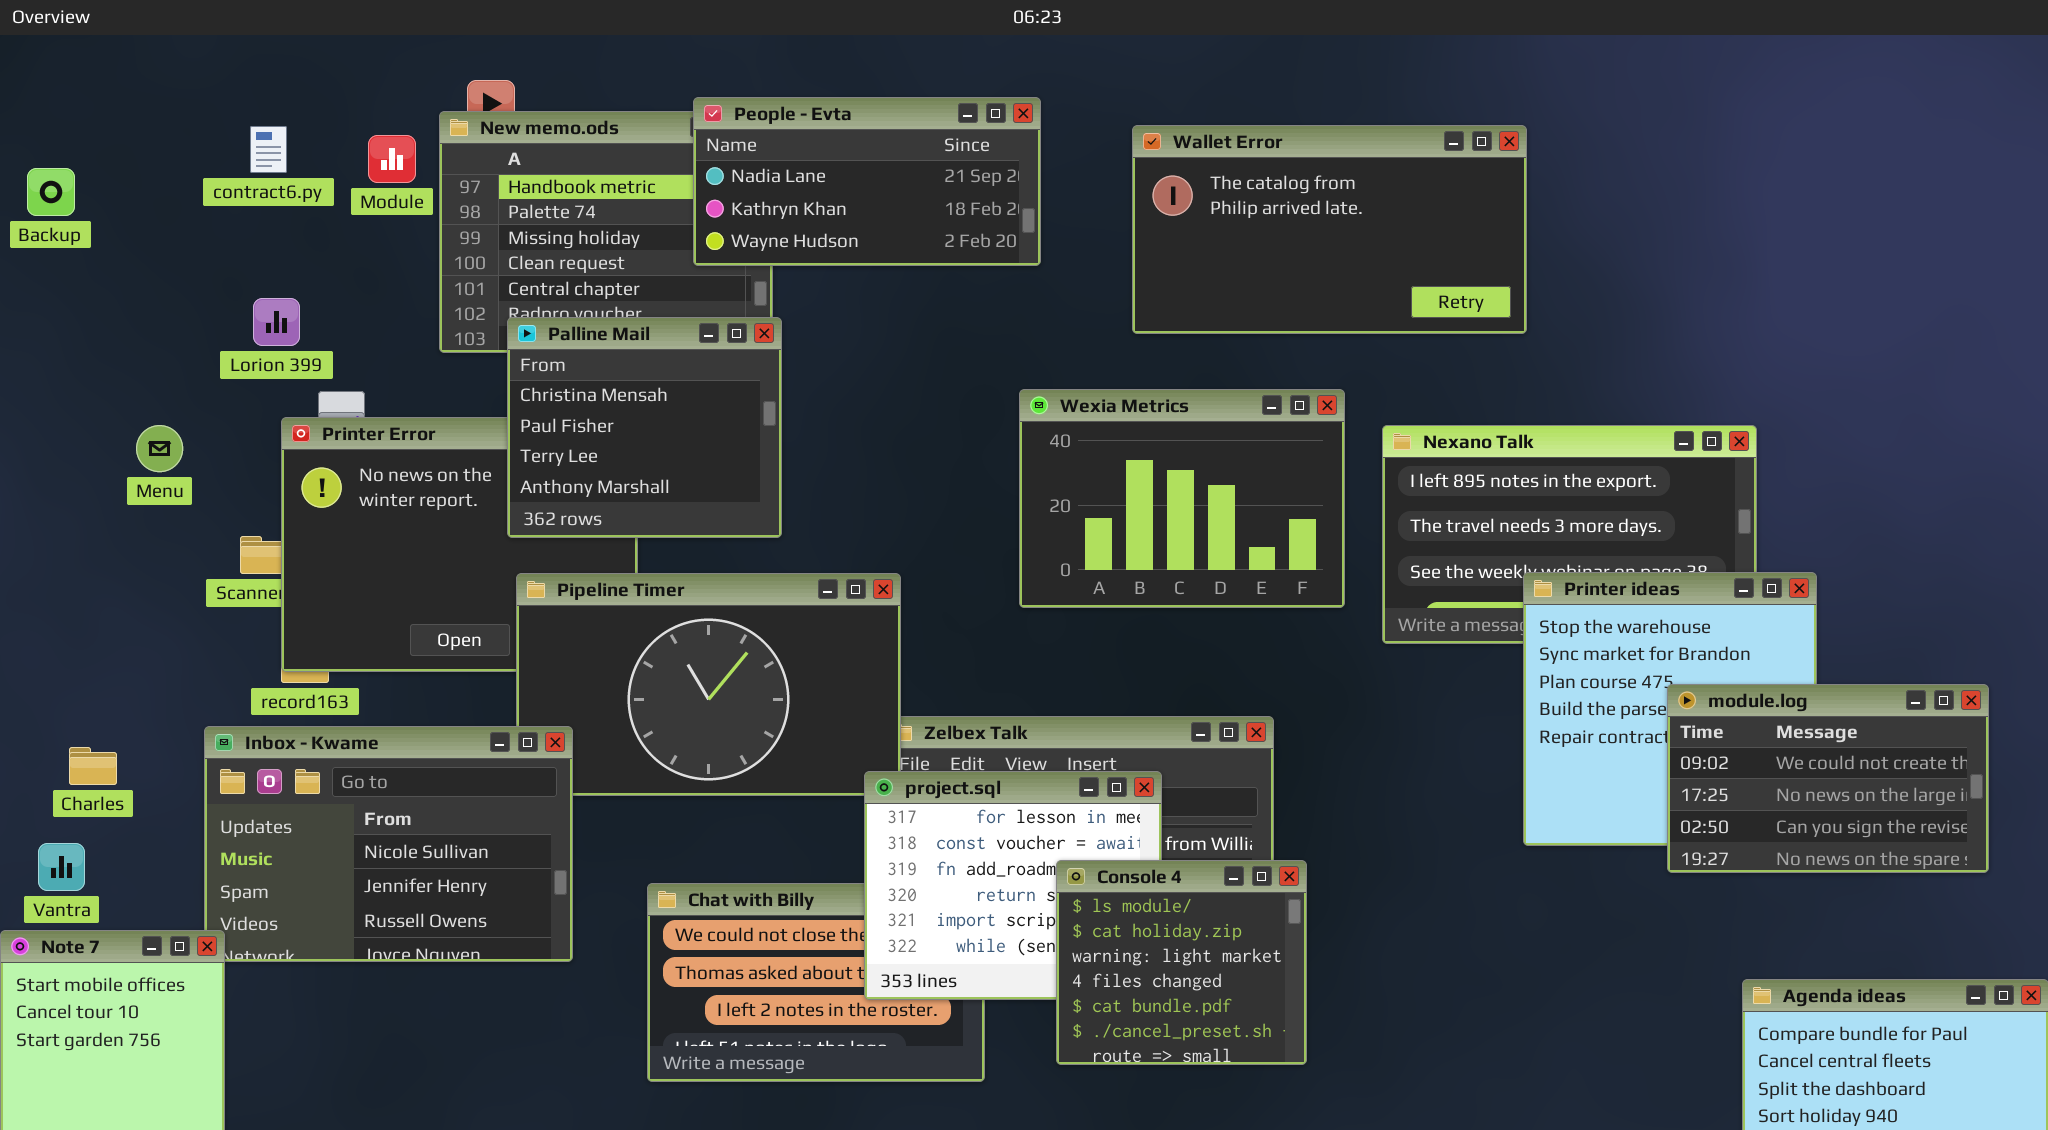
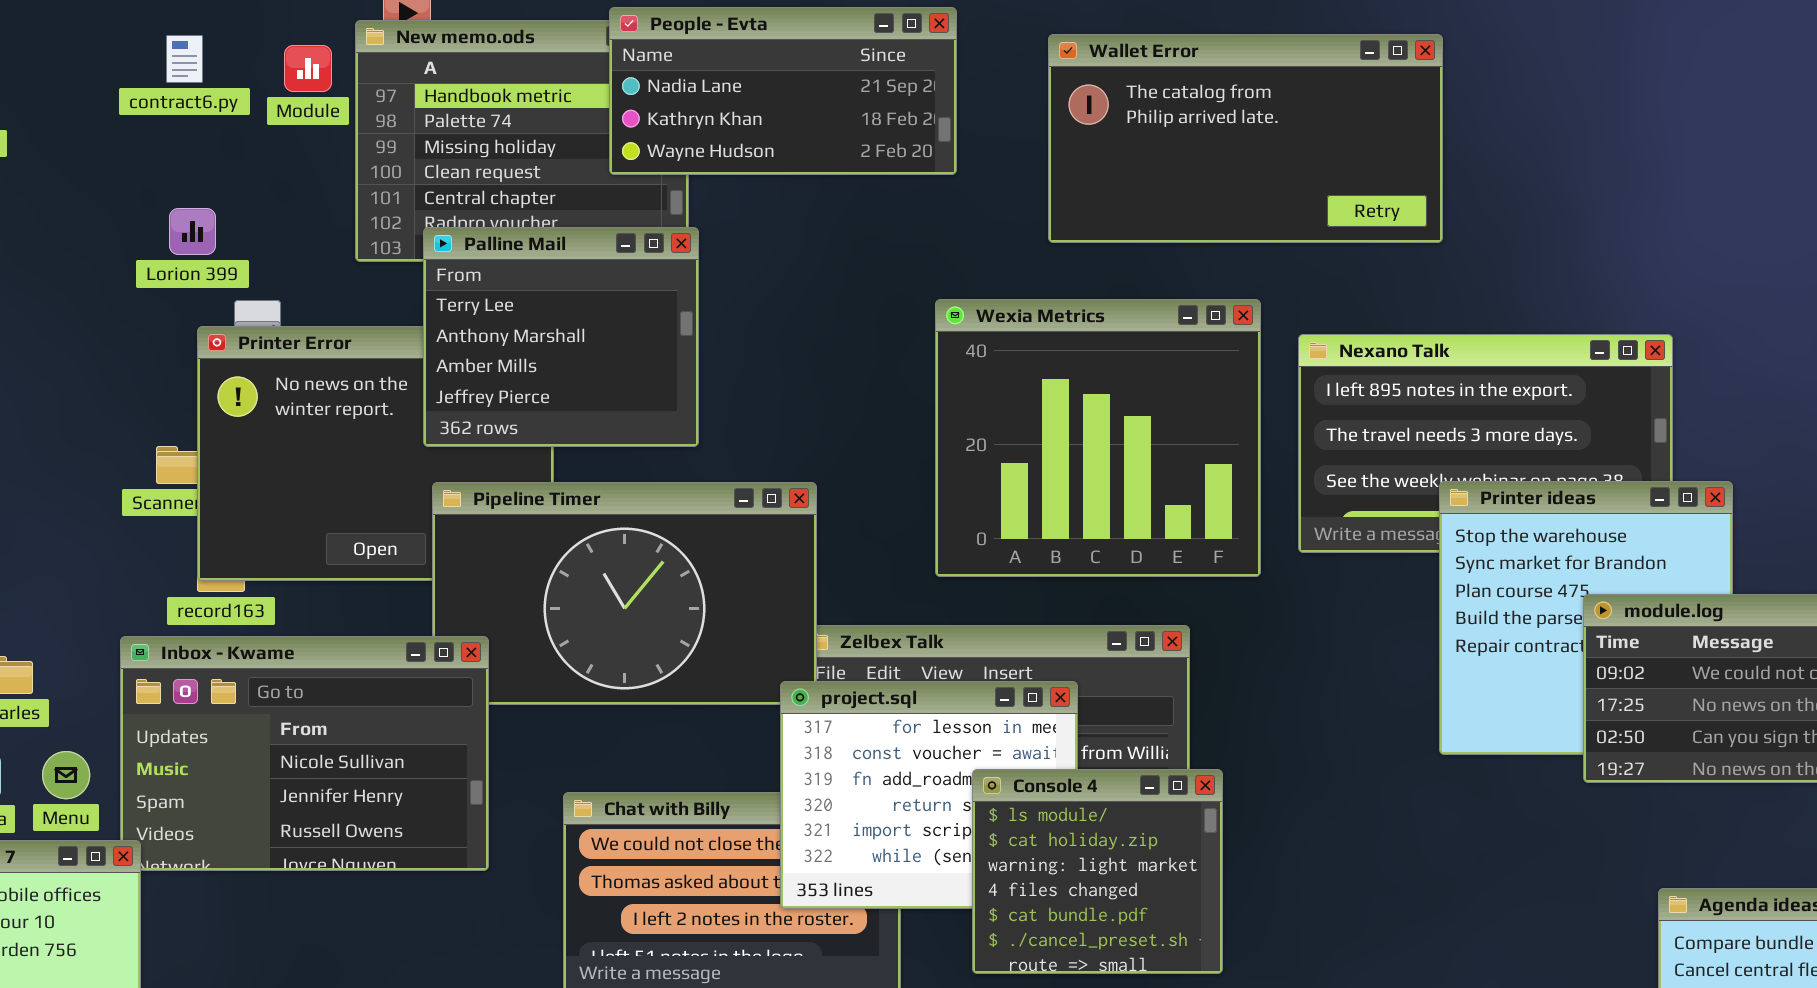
Palline Mail: [507,317,782,538] -> [423,227,699,447], scrolled down 2 rows
Wexia Metrics: [1019,389,1345,608] -> [935,299,1261,577], resized
Menu: [136,425,183,472] -> [42,751,90,799], moved

